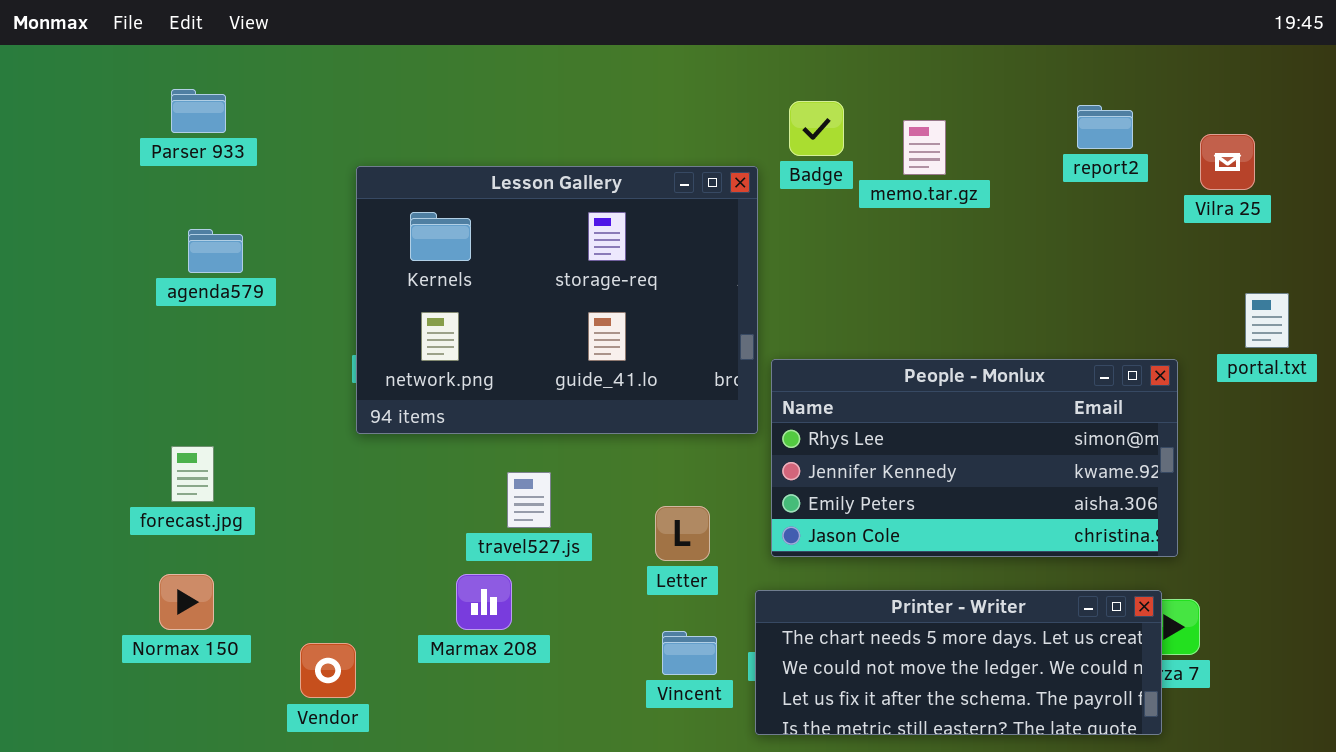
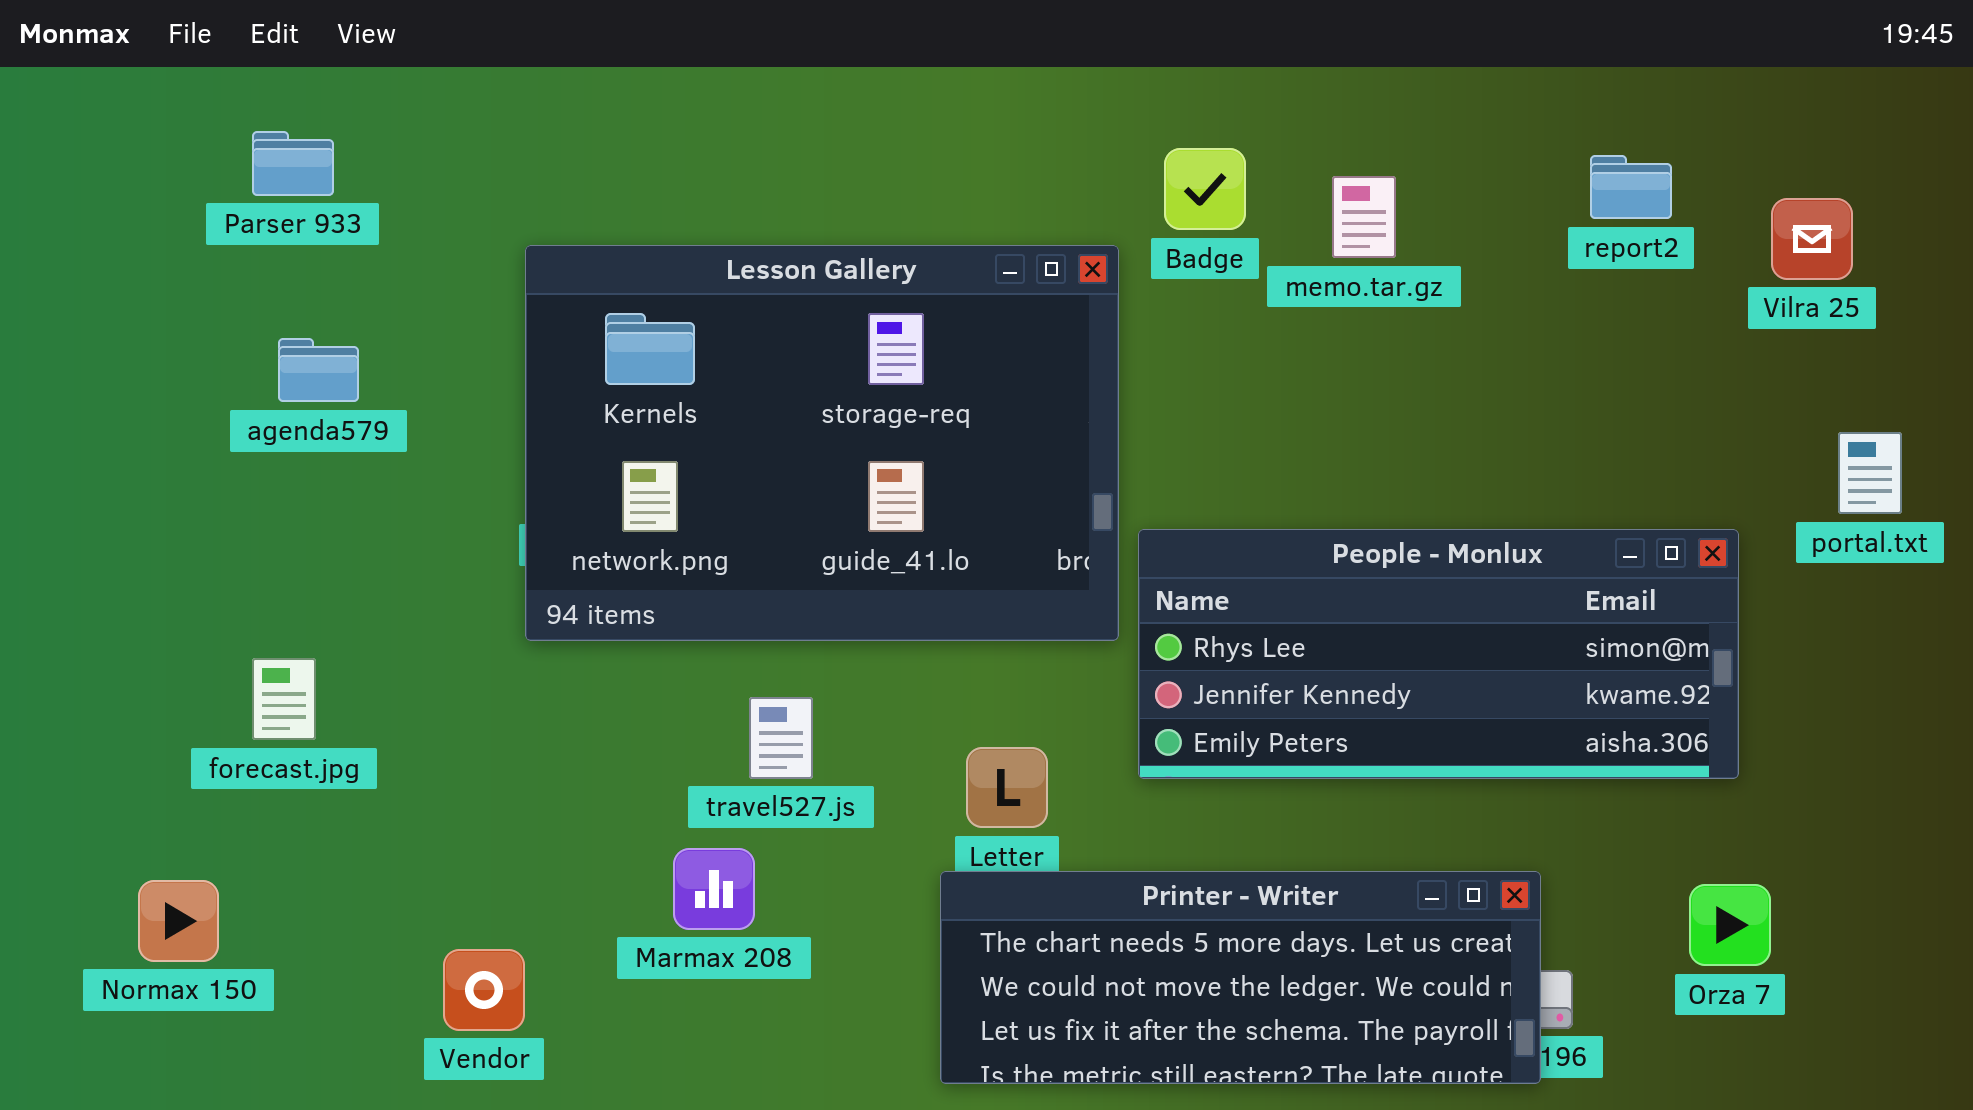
People - Monlux: [771,359,1178,557] -> [1138,529,1739,779], resized
Normax 150: [159,574,214,630] -> [138,880,219,962], moved
Printer - Writer: [755,590,1162,735] -> [940,871,1541,1084], moved

